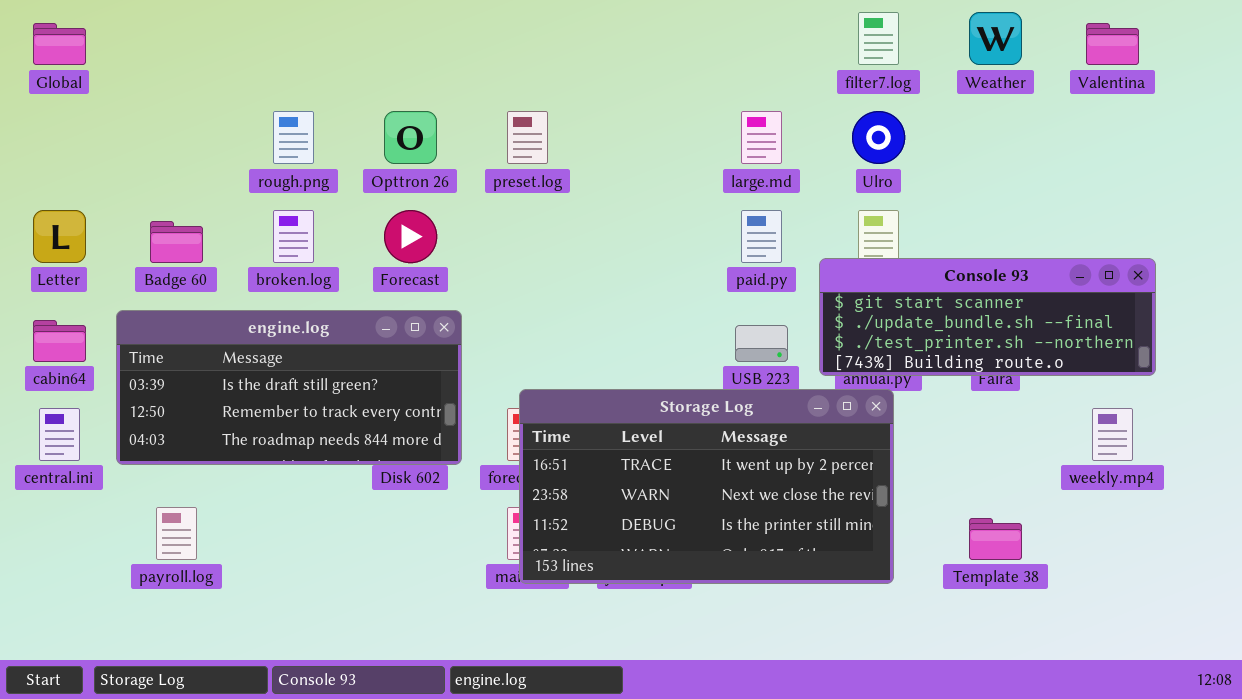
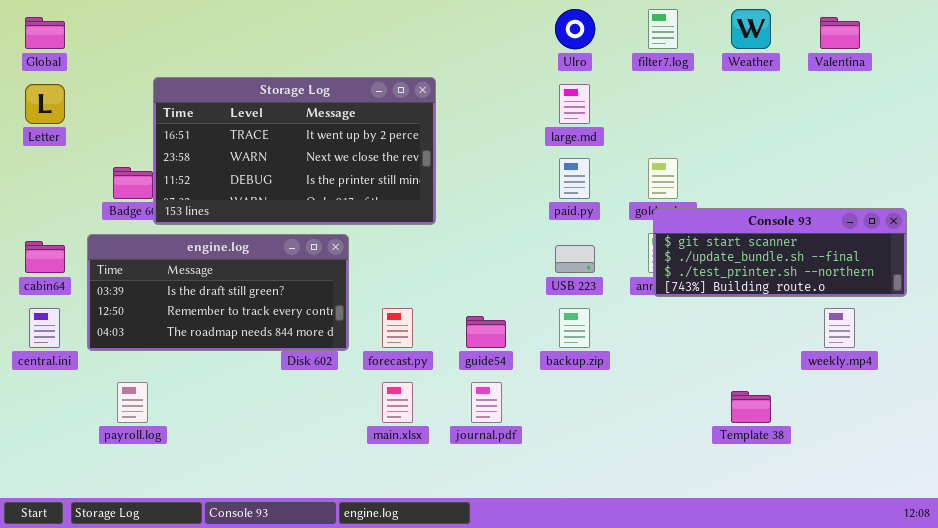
Ulro: [852,111,905,164] -> [555,9,595,49], moved
Letter: [33,210,86,263] -> [25,84,65,124], moved
Console 93: [819,258,1156,376] -> [653,208,907,297], moved
Storage Log: [519,389,894,584] -> [153,77,436,225], moved

